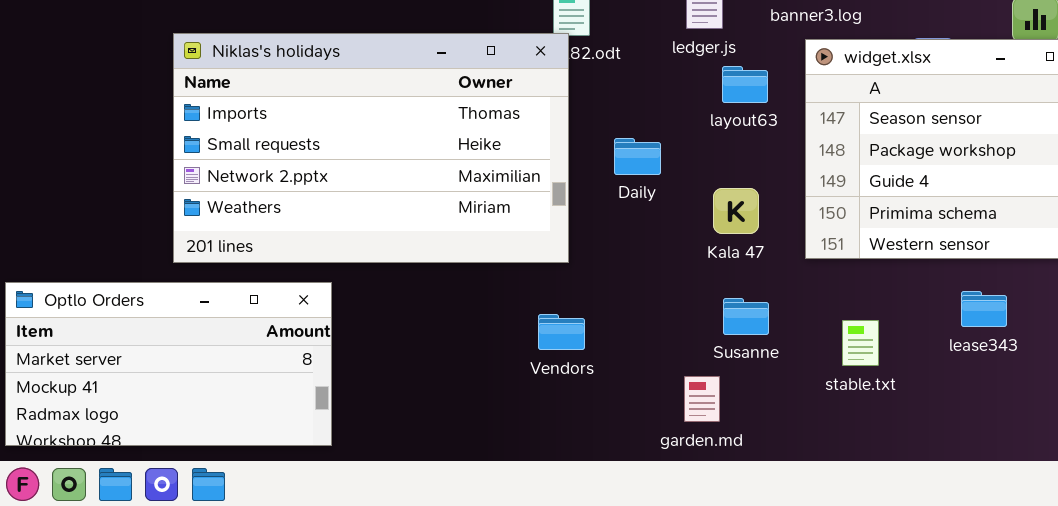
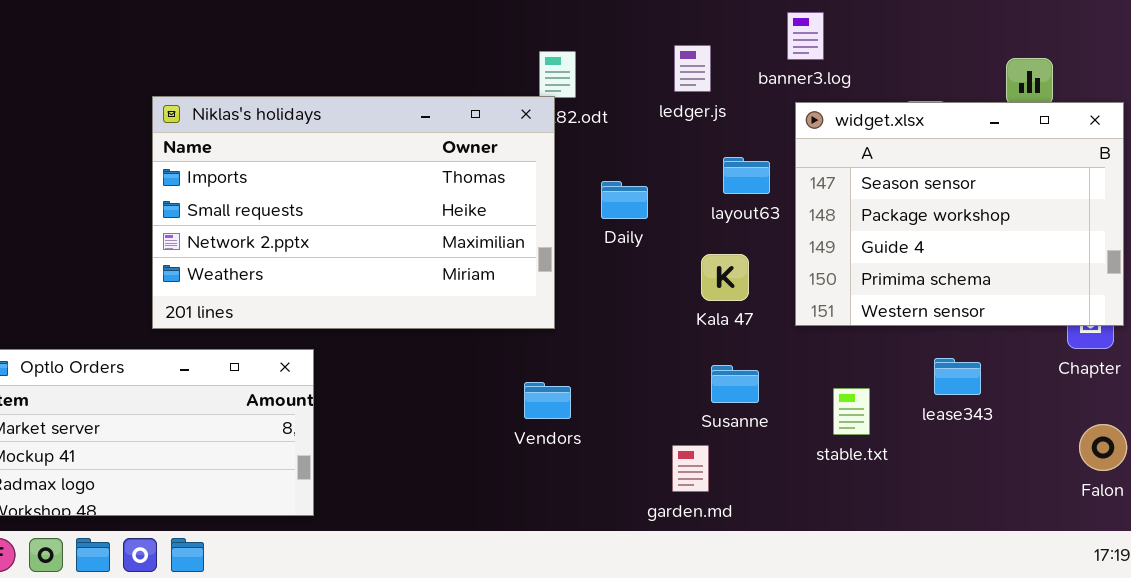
layout63: [722,66,768,103] -> [723,157,770,194], moved
Daily: [614,138,661,175] -> [601,181,648,219], moved
lease343: [961,291,1007,327] -> [934,358,981,395], moved

